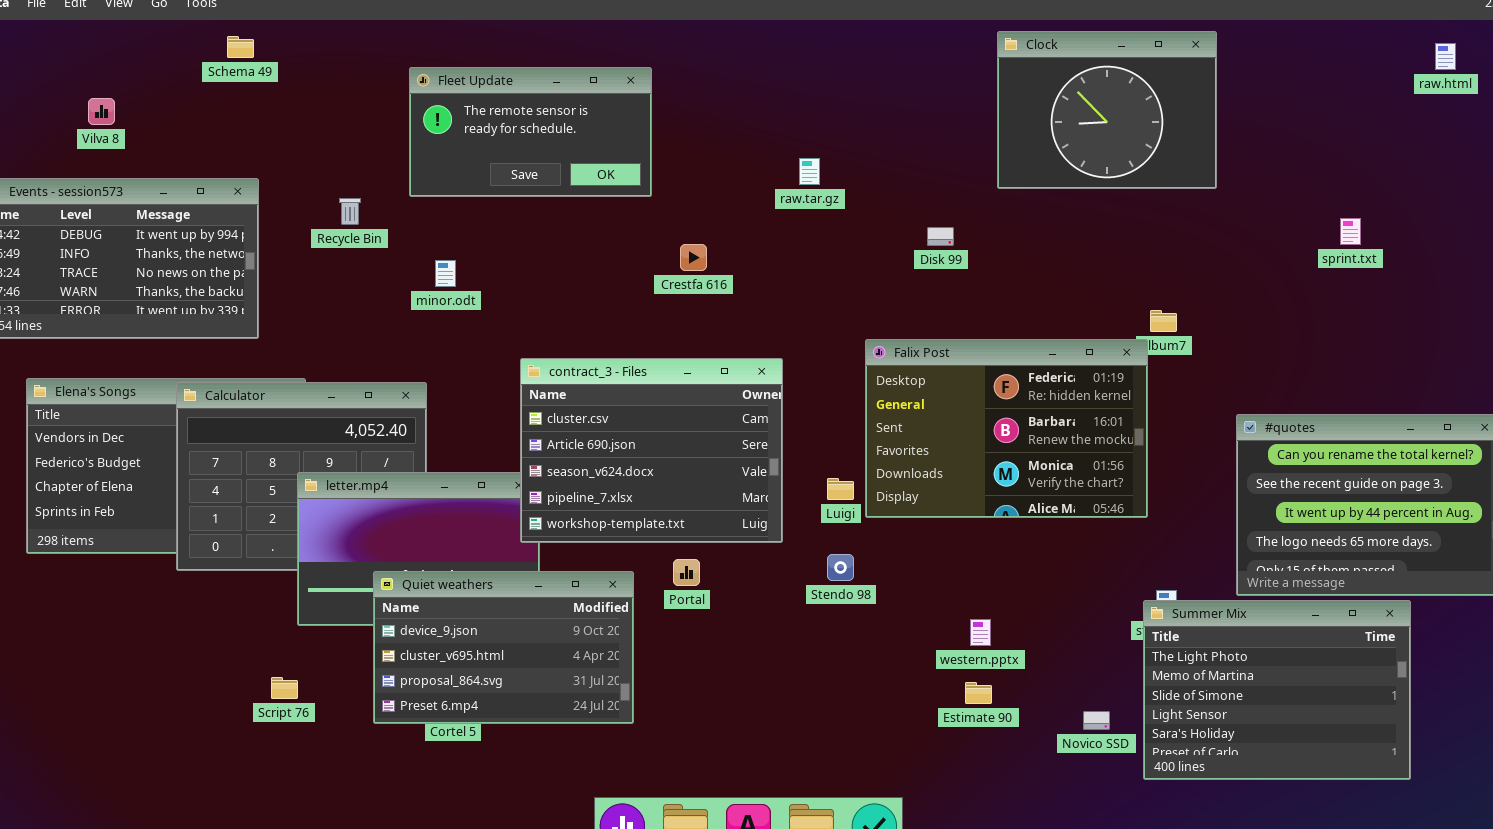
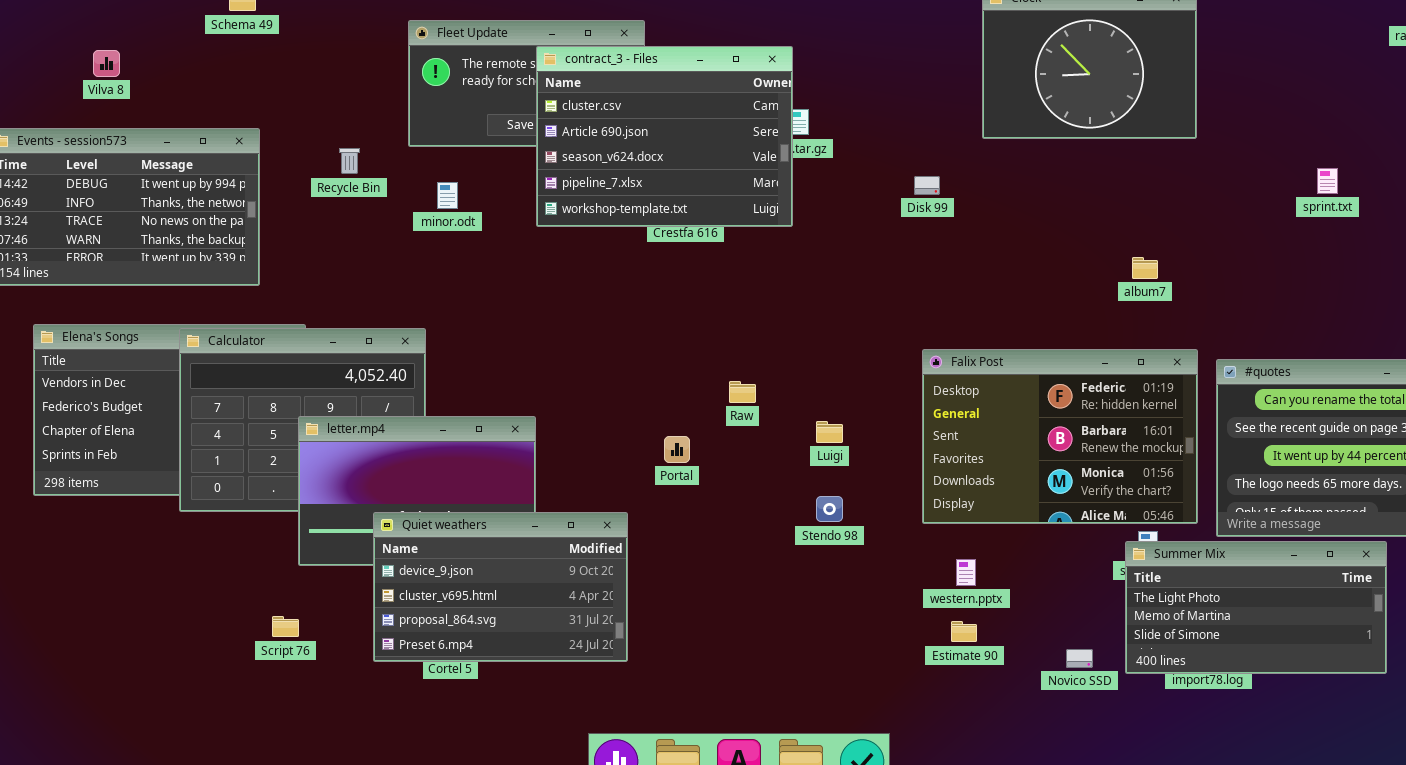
minor.odt: [435,260,456,287] -> [437,182,458,209], moved
Falix Post: [865,339,1148,518] -> [922,349,1198,524], moved
contract_3 - Files: [520,358,783,543] -> [536,46,793,227], moved
Portal: [673,559,700,586] -> [664,436,690,463], moved
Summer Mix: [1143,600,1411,780] -> [1125,541,1387,674], resized

